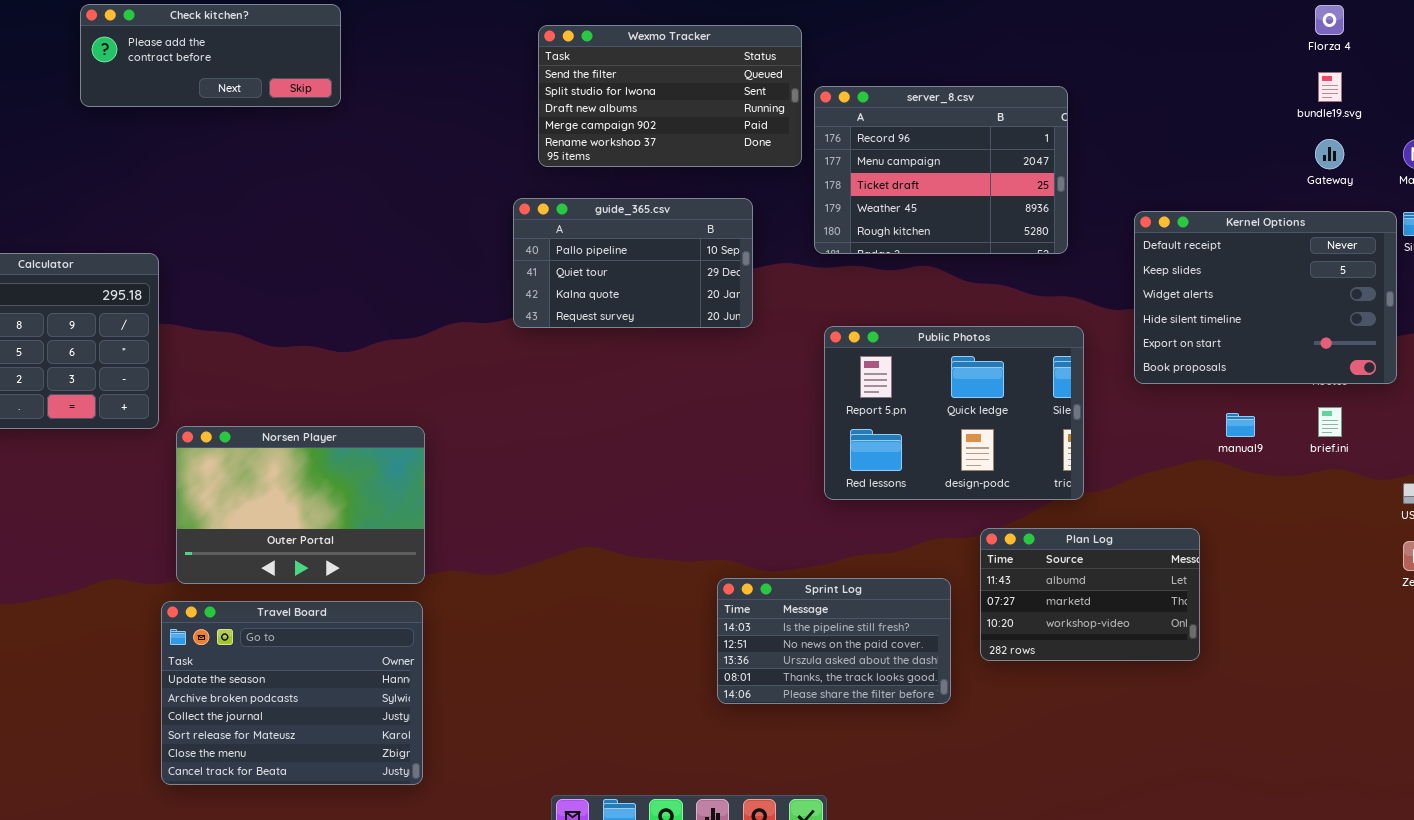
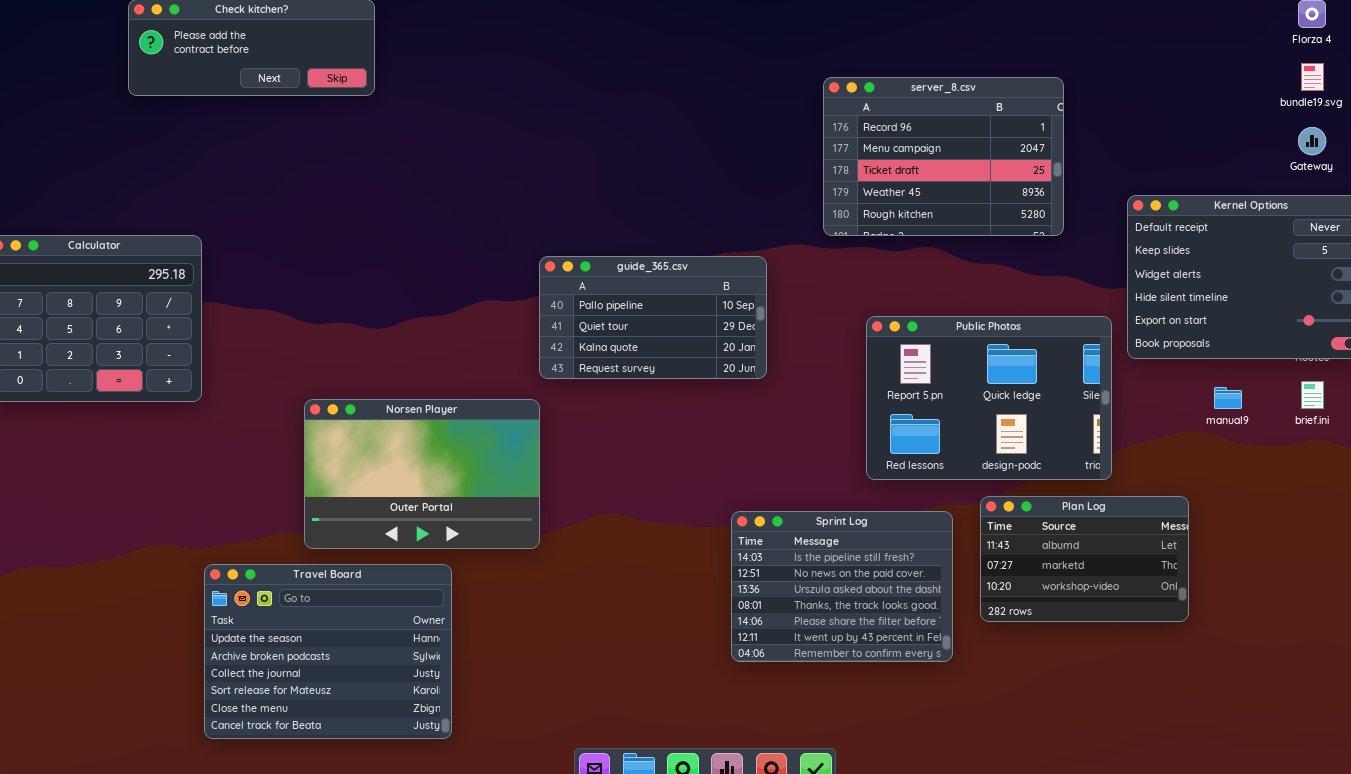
Wexmo Tracker: [538,25,802,167] -> none, closed
guide_365.csv: [513,198,753,328] -> [539,256,767,379], moved
Public Photos: [824,326,1084,500] -> [866,316,1112,480], moved
Norsen Player: [176,426,425,584] -> [304,399,540,549], moved
Sprint Log: [717,578,951,704] -> [731,511,953,662], resized

